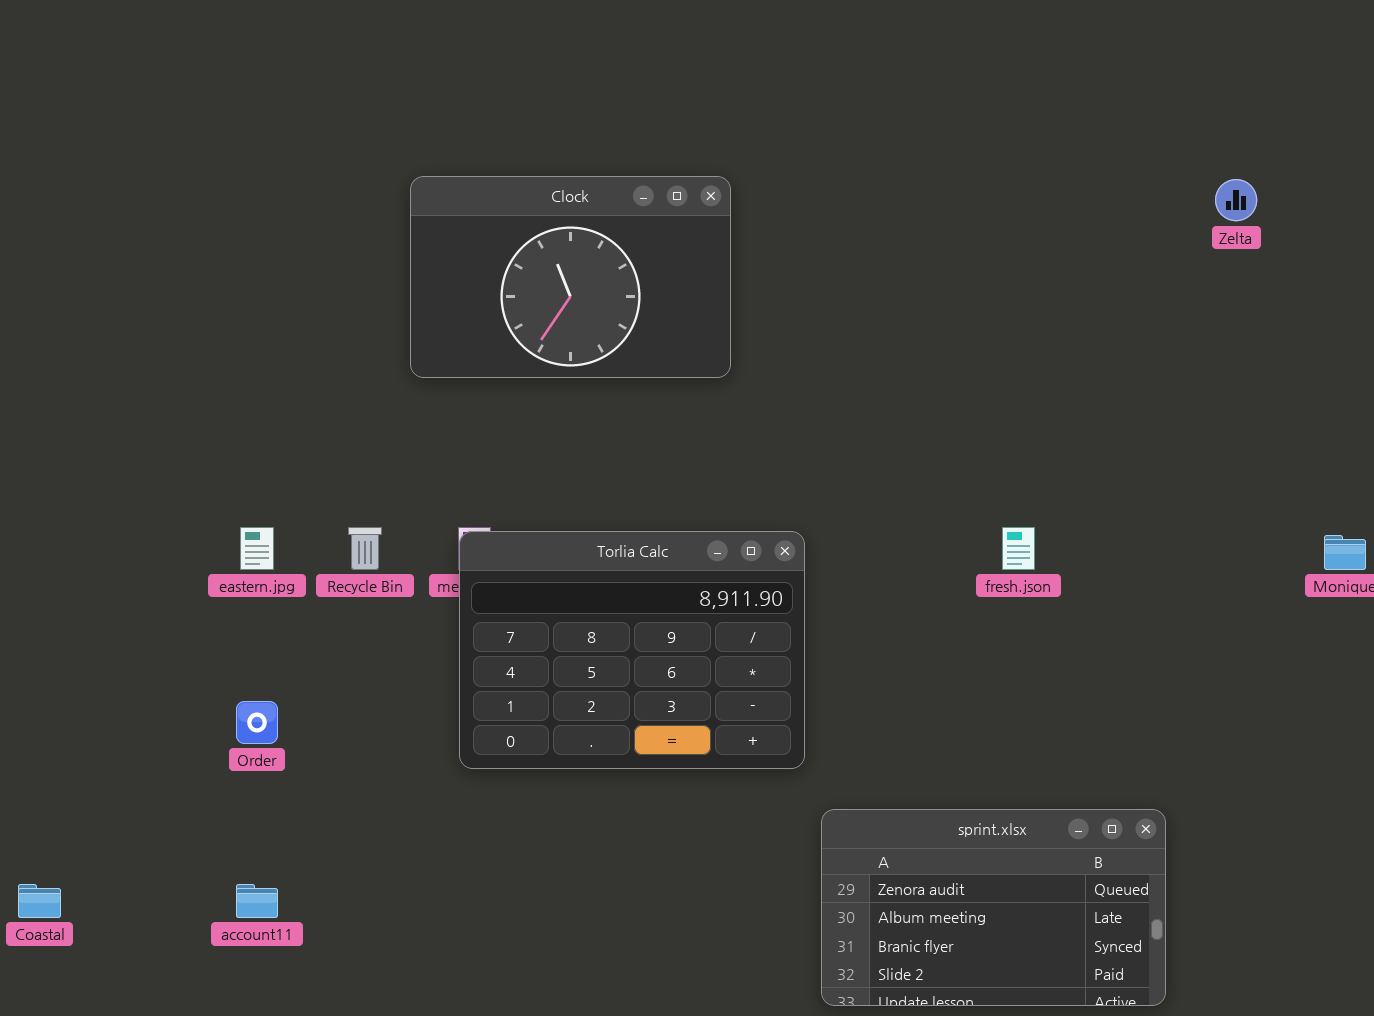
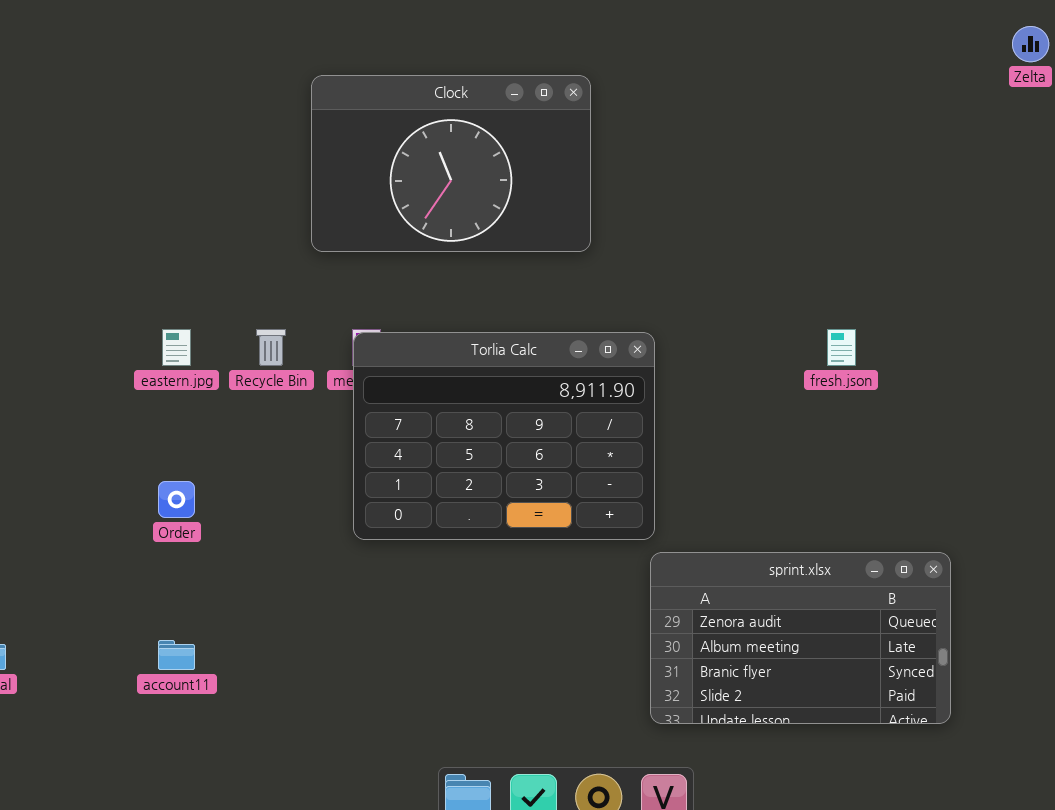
Clock: [410,176,731,378] -> [311,75,591,252], moved
sprint.xlsx: [821,809,1166,1006] -> [650,552,951,724], moved

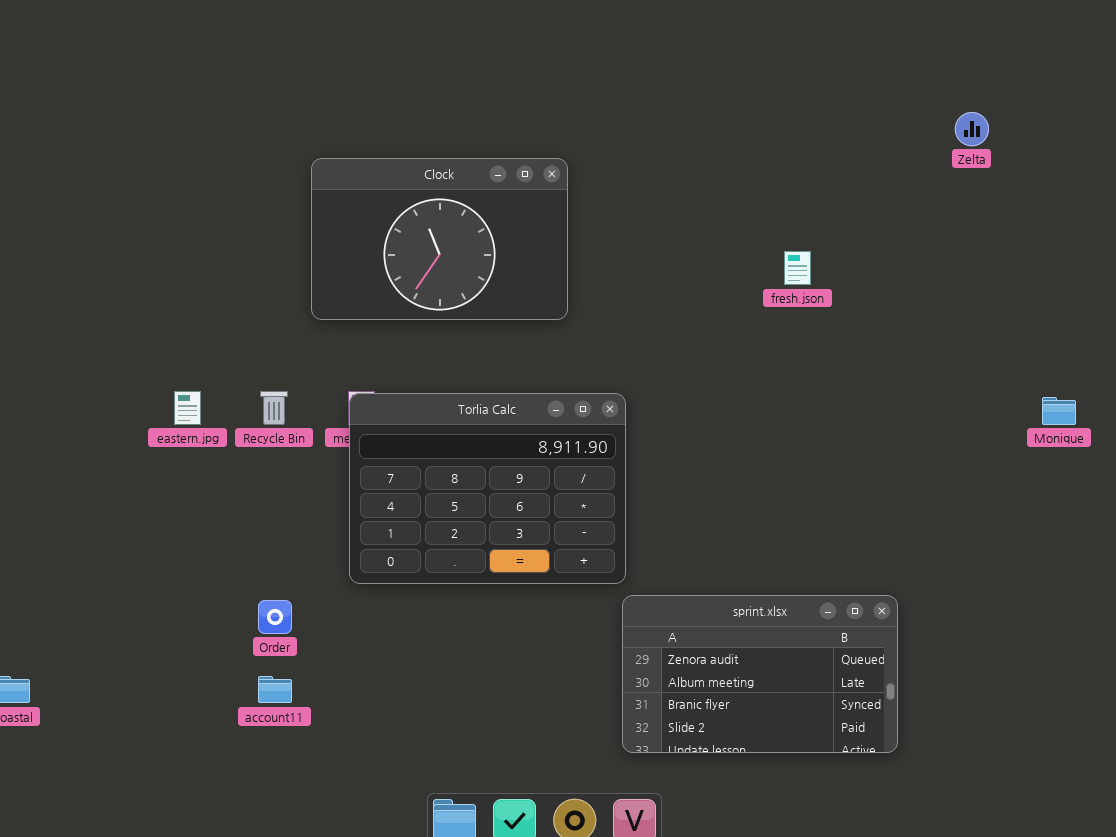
fresh.json: [827,329,856,366] -> [784,251,811,285], moved
Order: [158,481,195,518] -> [258,600,292,634], moved
account11: [158,640,195,670] -> [258,676,292,703], moved

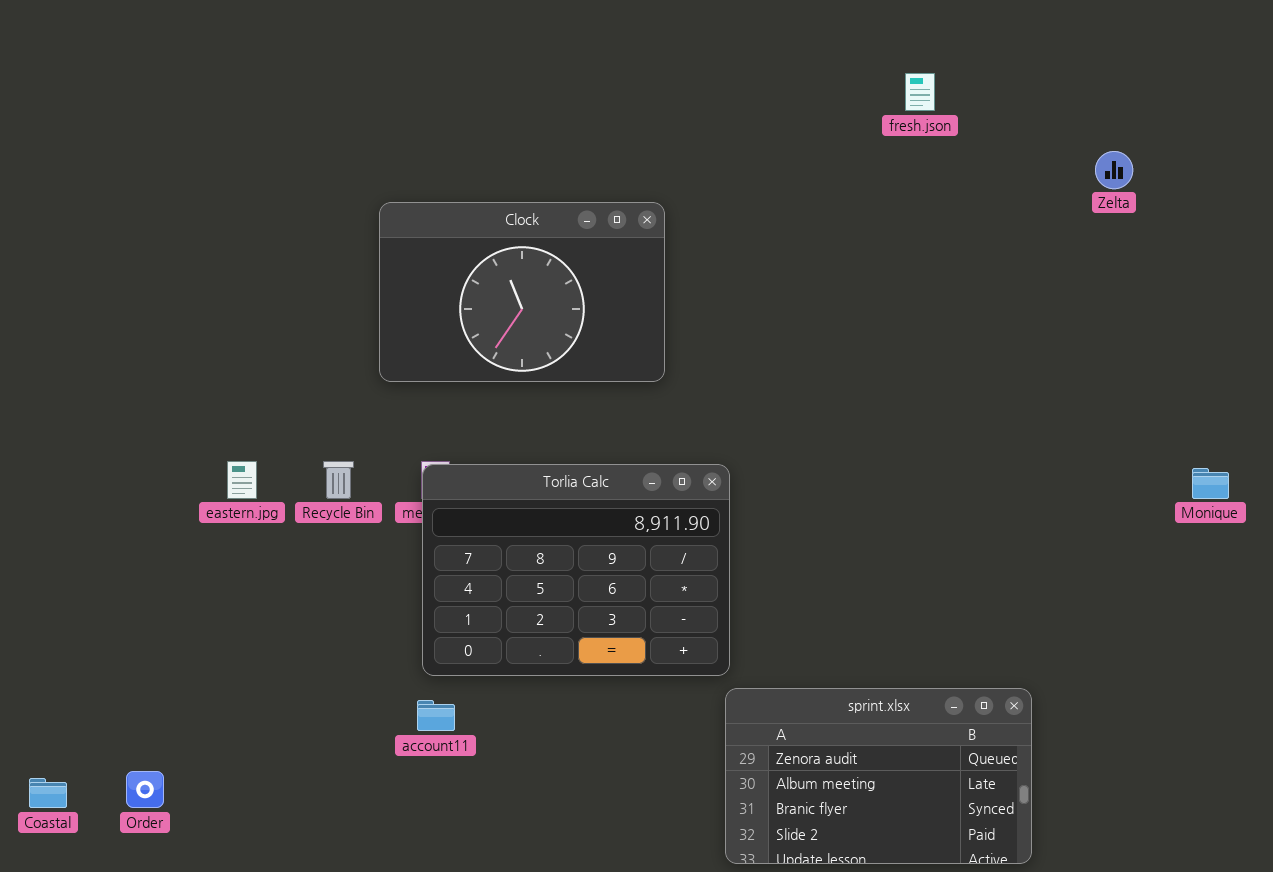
fresh.json: [784,251,811,285] -> [905,73,935,111], moved
Order: [258,600,292,634] -> [126,771,164,808], moved
account11: [258,676,292,703] -> [417,700,455,731], moved

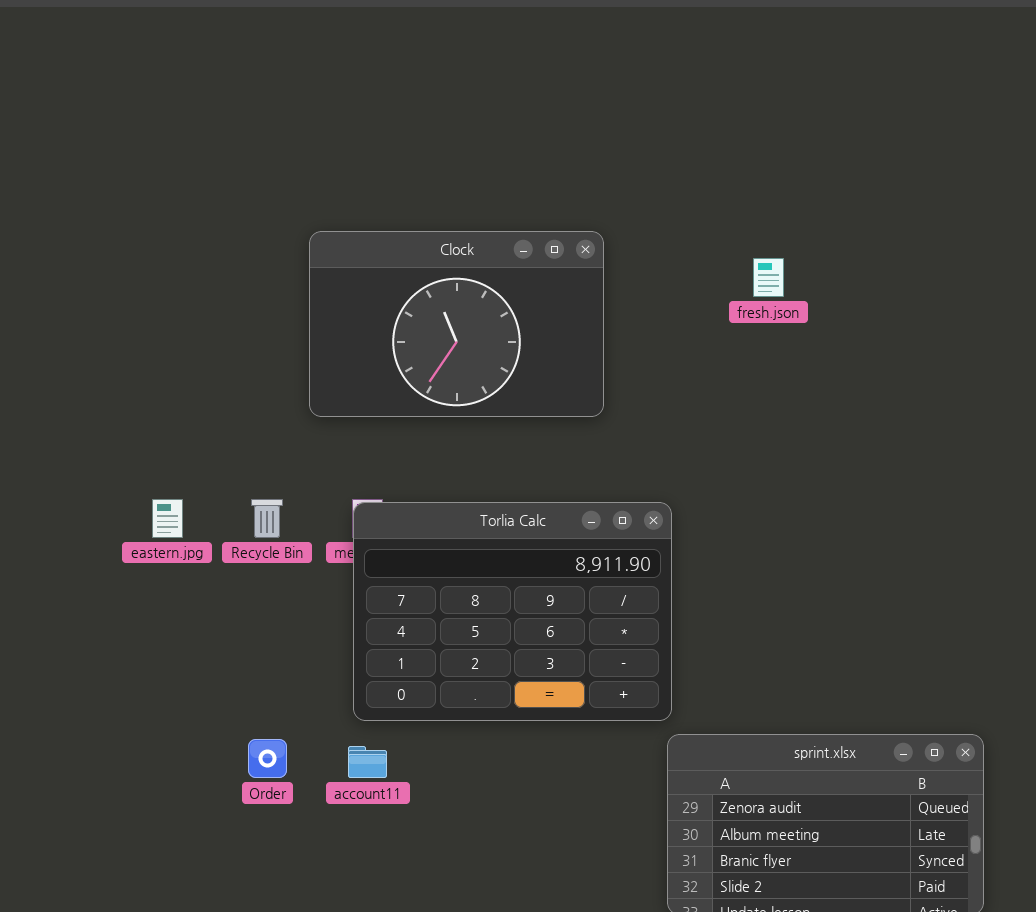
fresh.json: [905,73,935,111] -> [753,258,784,297], moved
Order: [126,771,164,808] -> [248,739,287,778], moved

